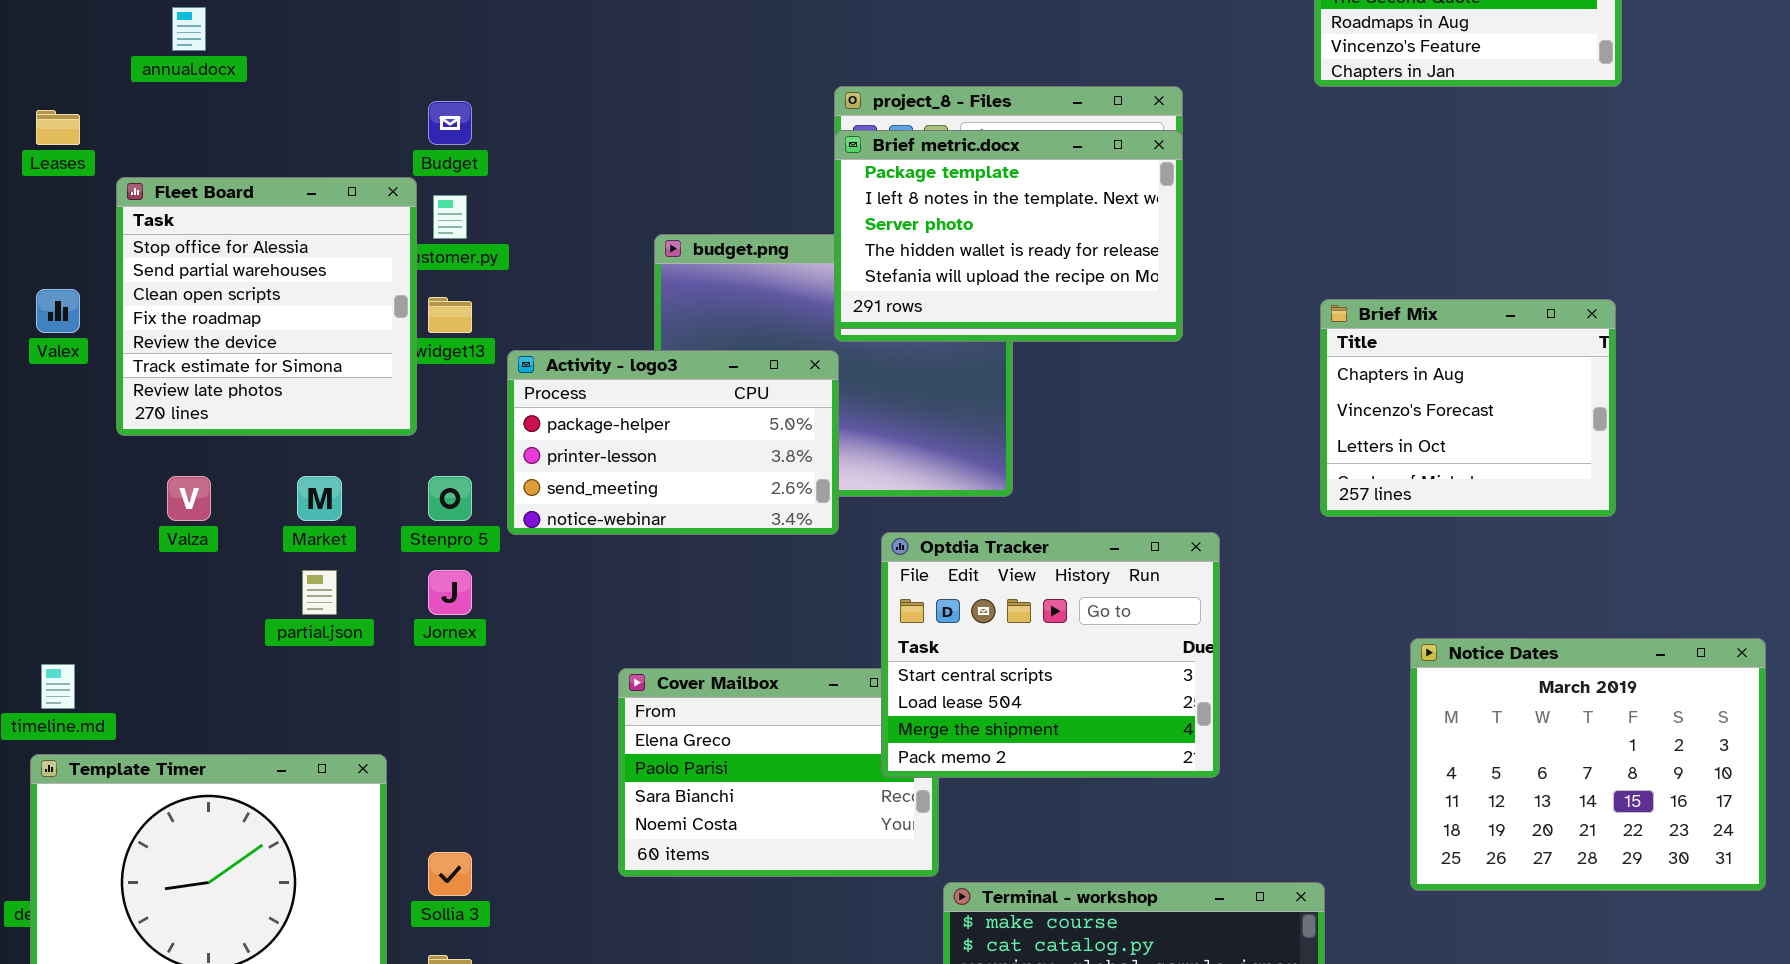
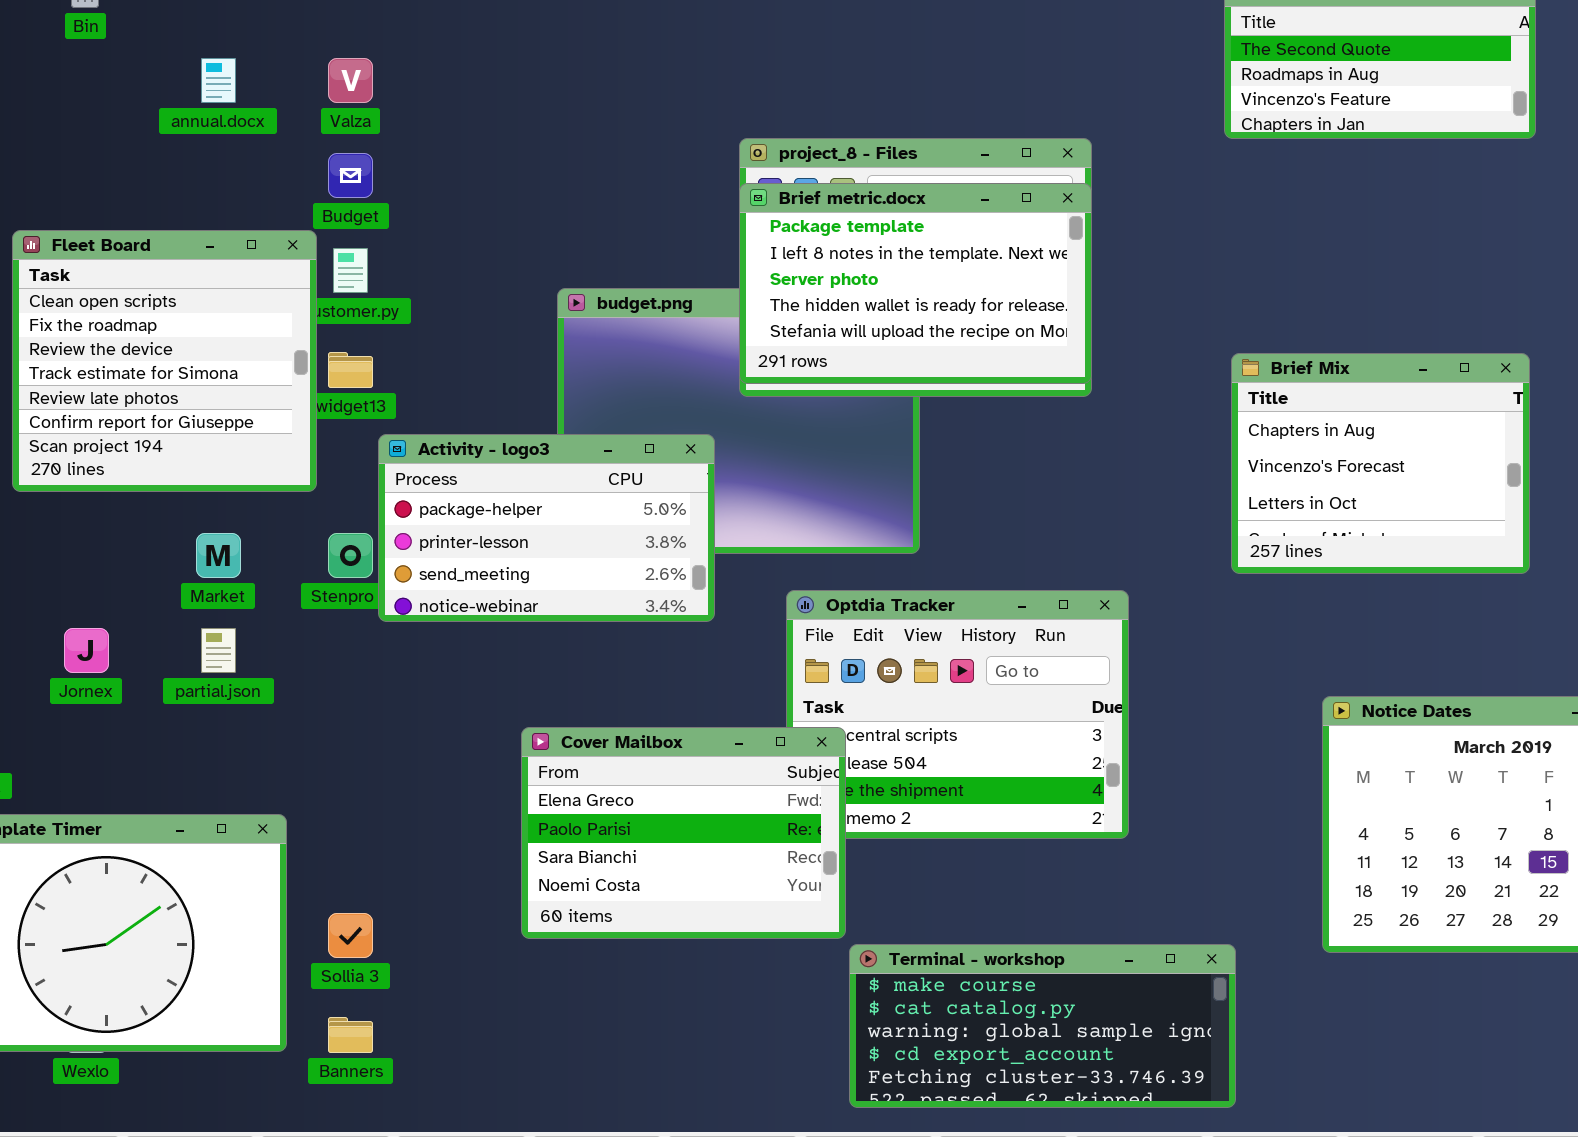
annual.docx: [172,7,206,51] -> [201,58,236,103], moved
Fleet Board: [116,177,417,436] -> [12,230,317,492], scrolled down 2 rows
Activity - logo3: [507,350,839,535] -> [378,434,715,622], moved
Valza: [167,476,211,521] -> [328,58,373,103], moved
Jornex: [428,570,472,615] -> [64,628,109,673], moved
Cover Mailbox: [618,668,939,877] -> [521,727,846,939], raised

